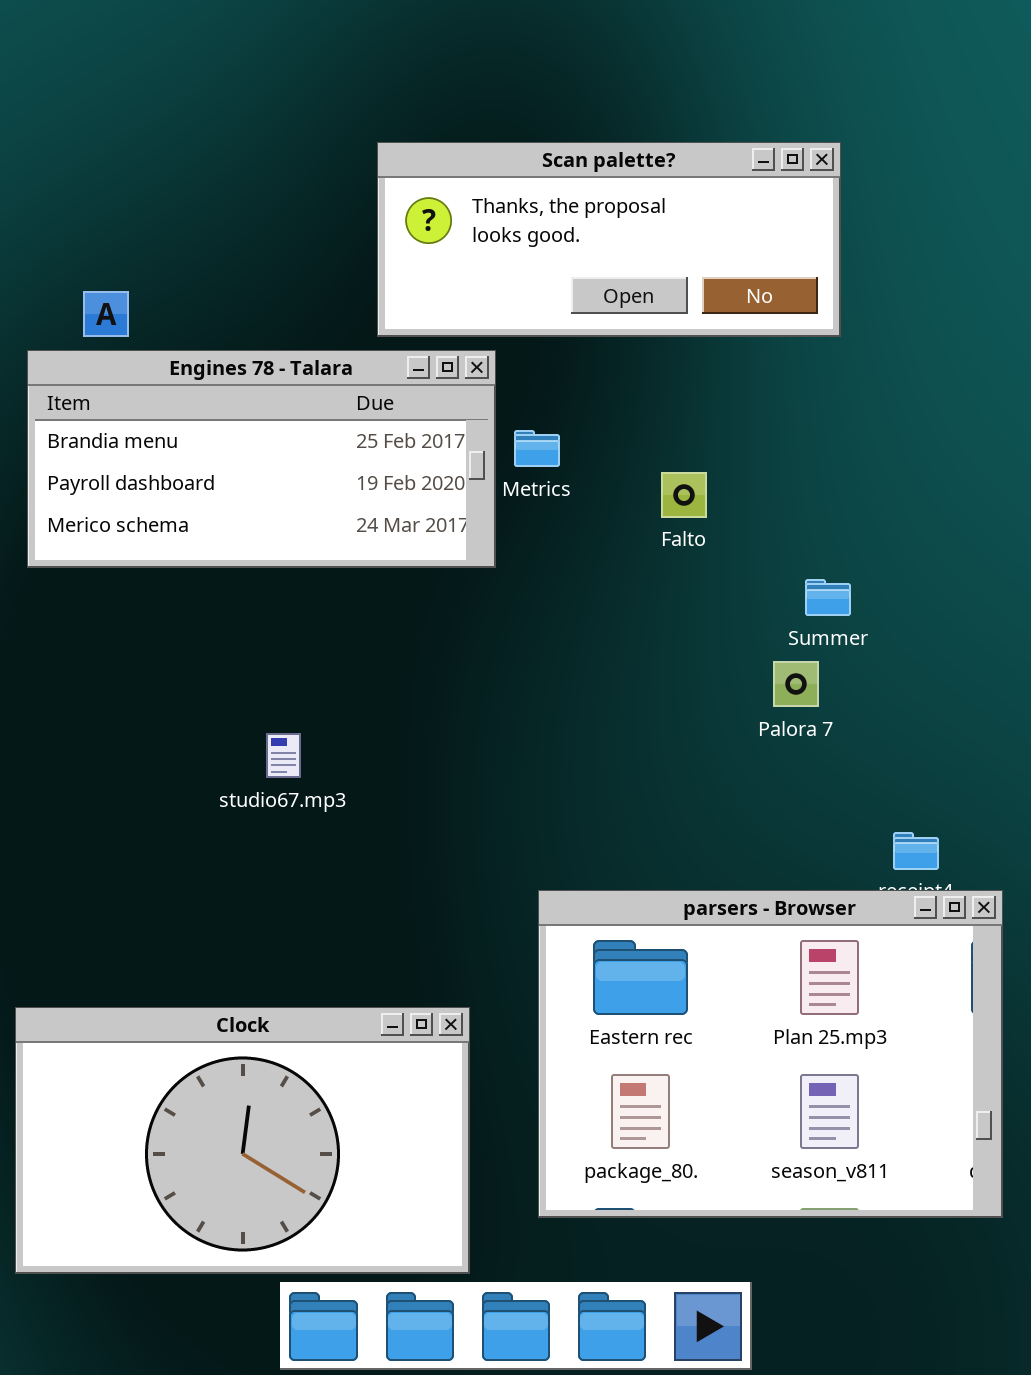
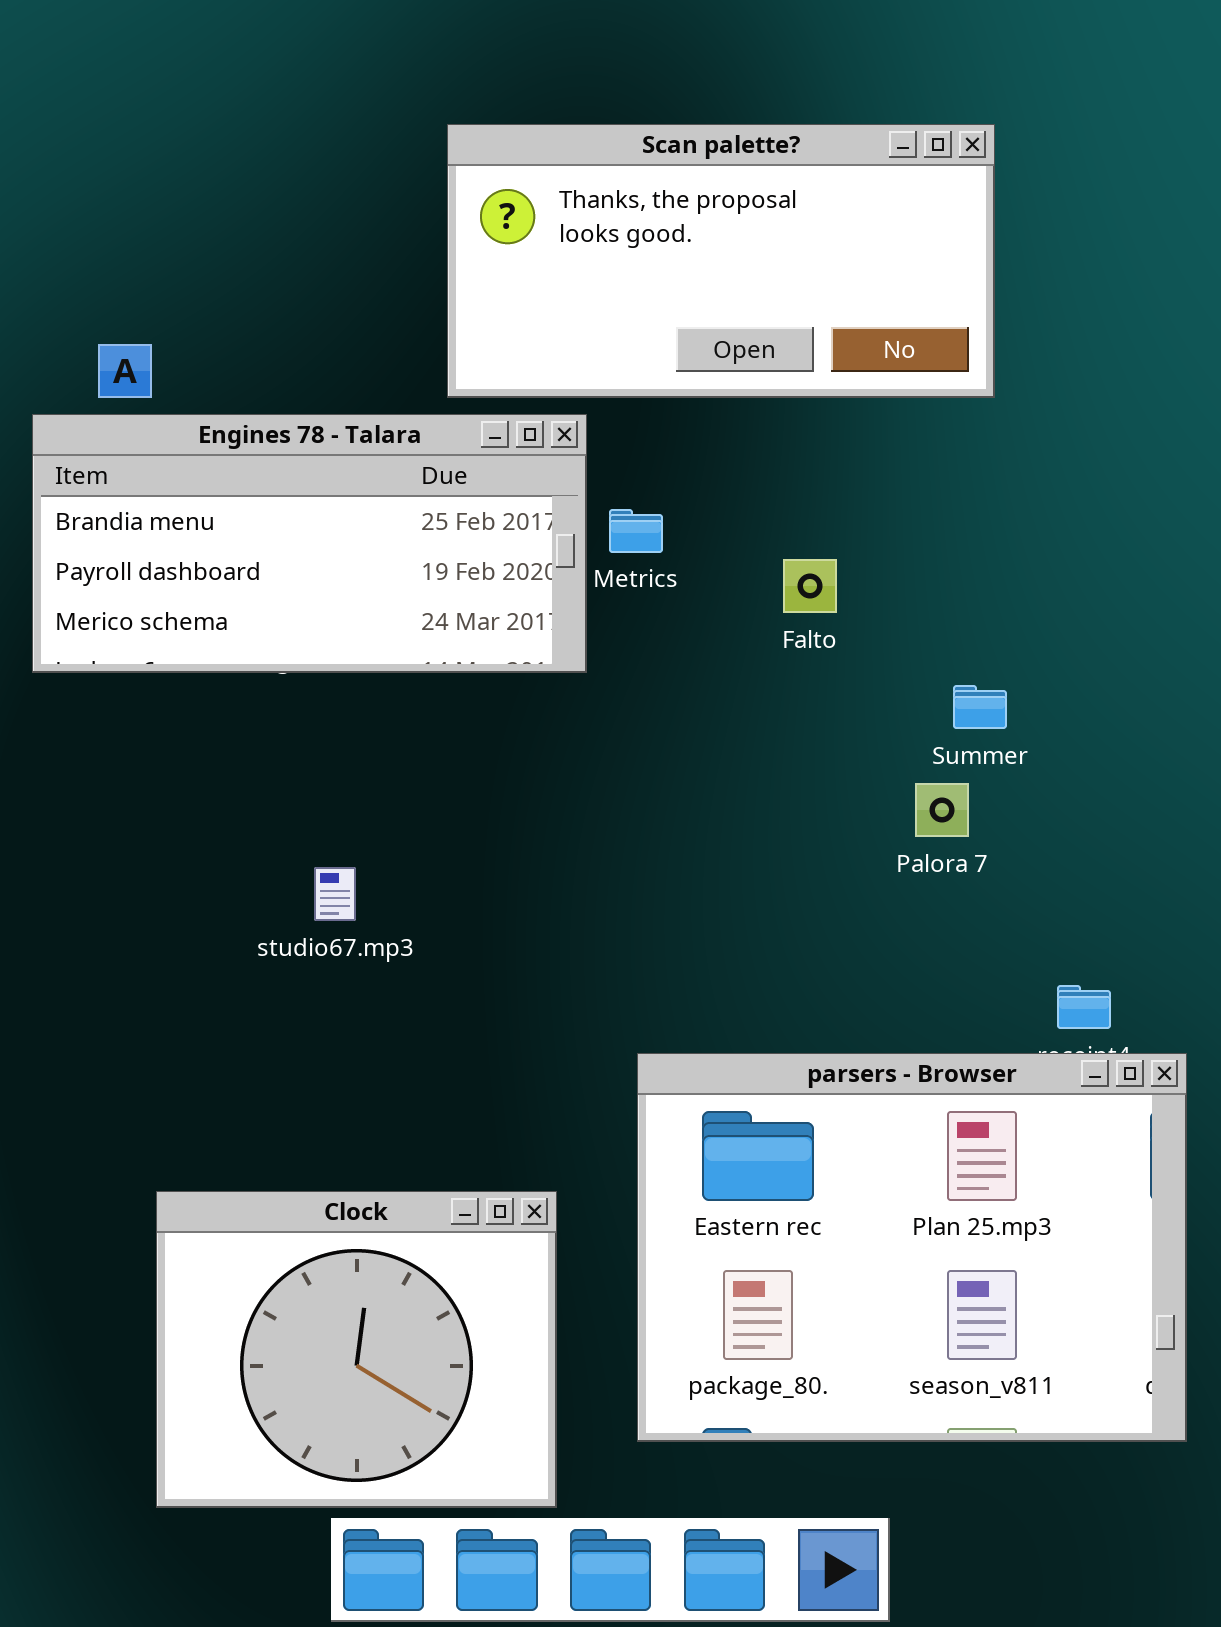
Scan palette?: [377,142,841,337] -> [447,124,995,398], resized
Clock: [15,1007,470,1274] -> [156,1191,557,1508], resized

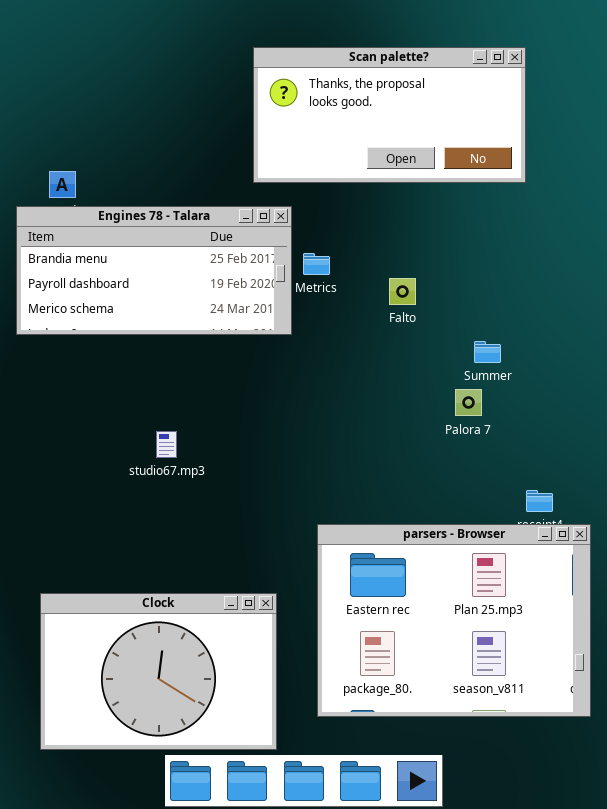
Scan palette?: [447,124,995,398] -> [253,47,526,183], moved
Clock: [156,1191,557,1508] -> [40,593,277,750], resized

